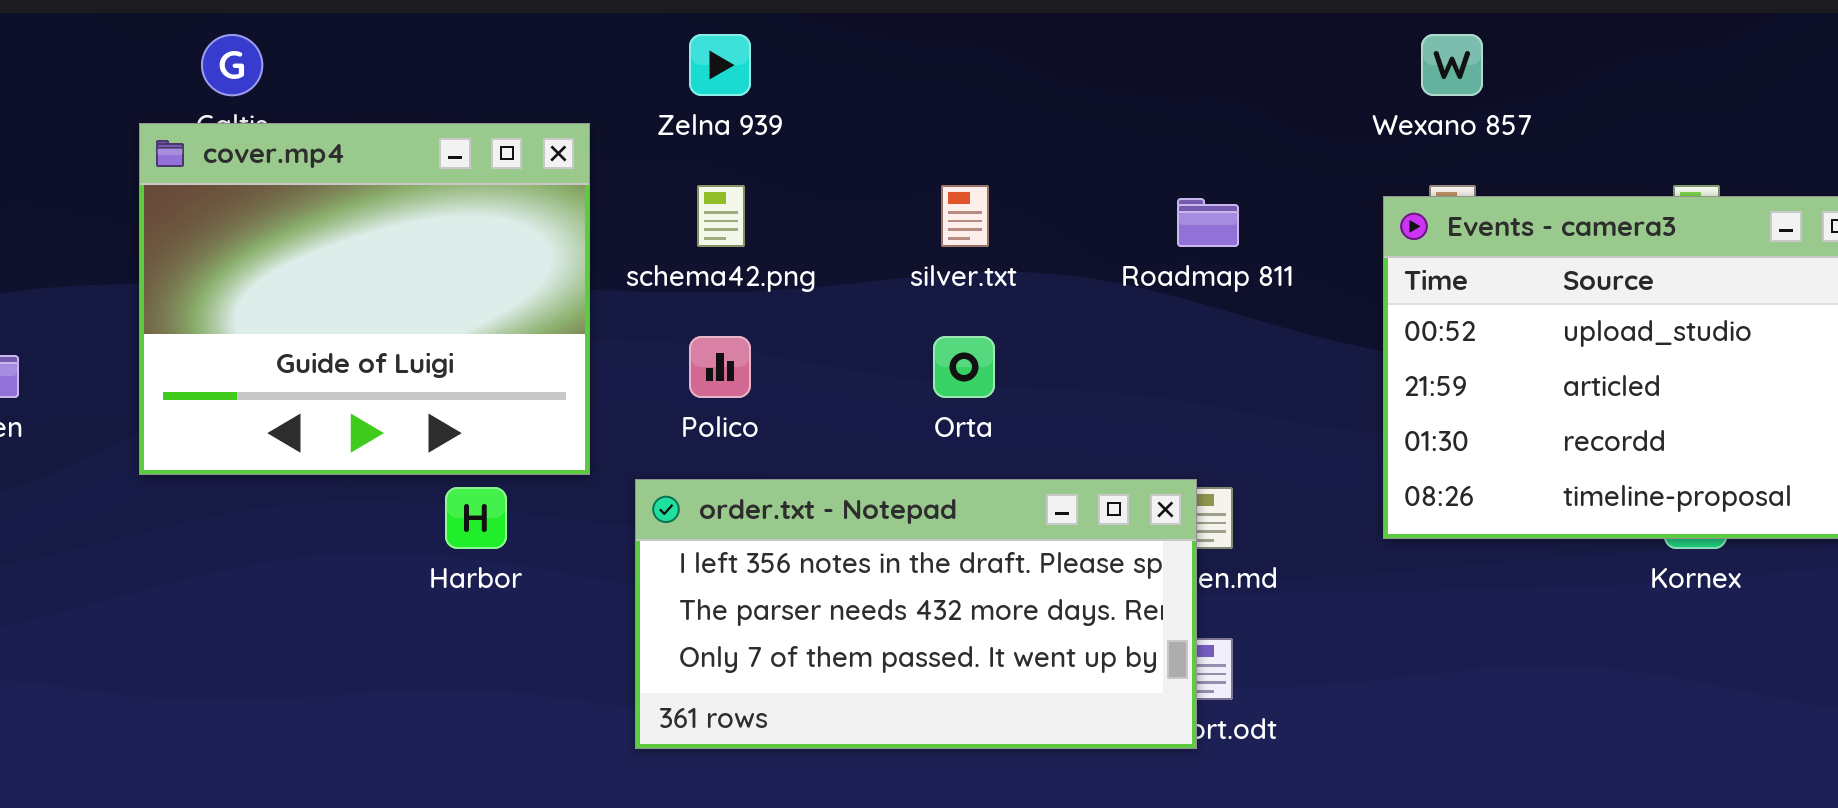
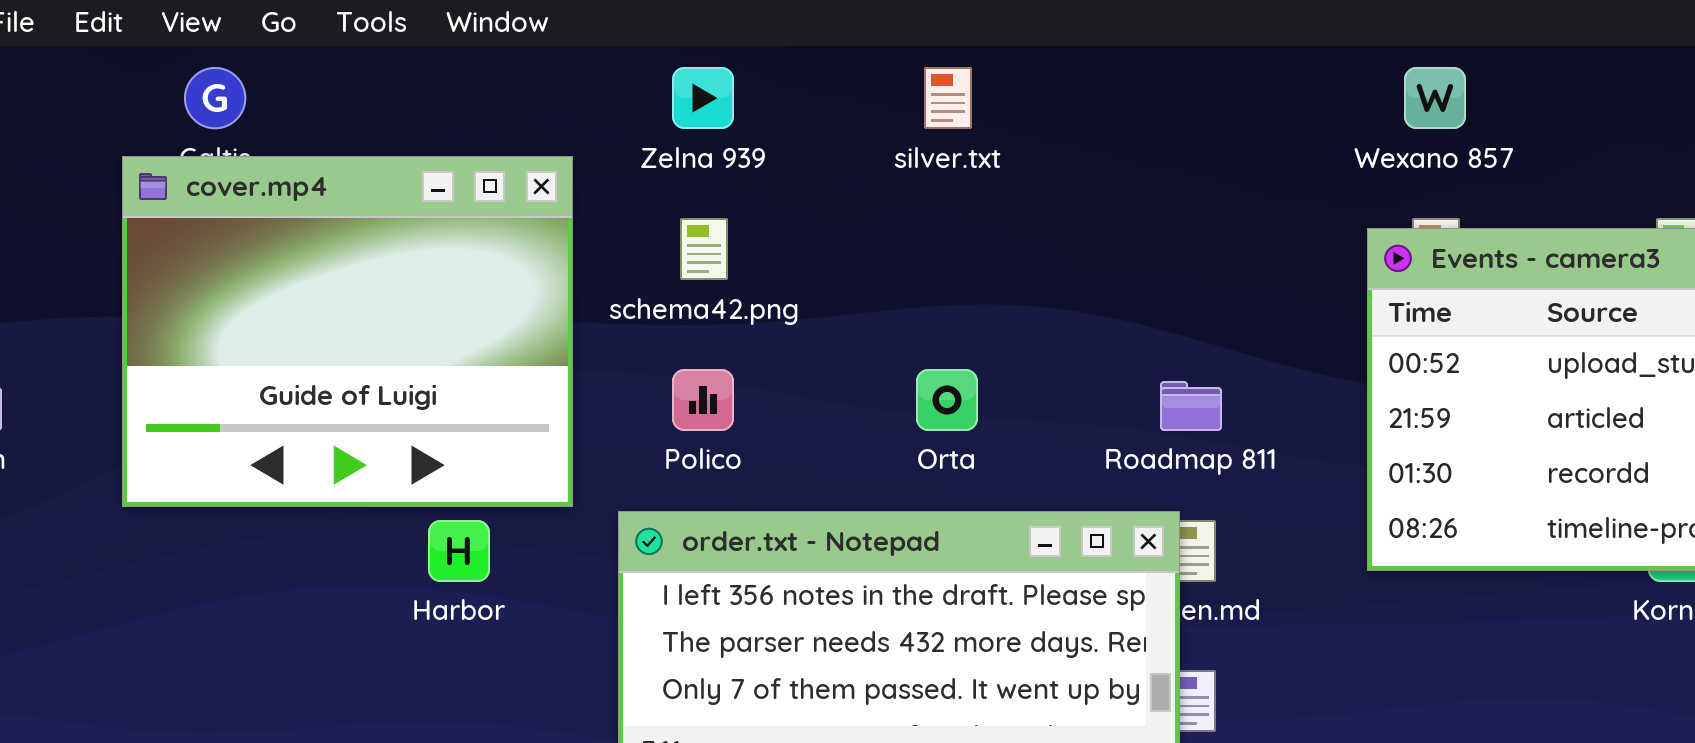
silver.txt: [941,185,989,247] -> [924,67,972,129], moved
Roadmap 811: [1177,198,1239,247] -> [1160,381,1222,431], moved

